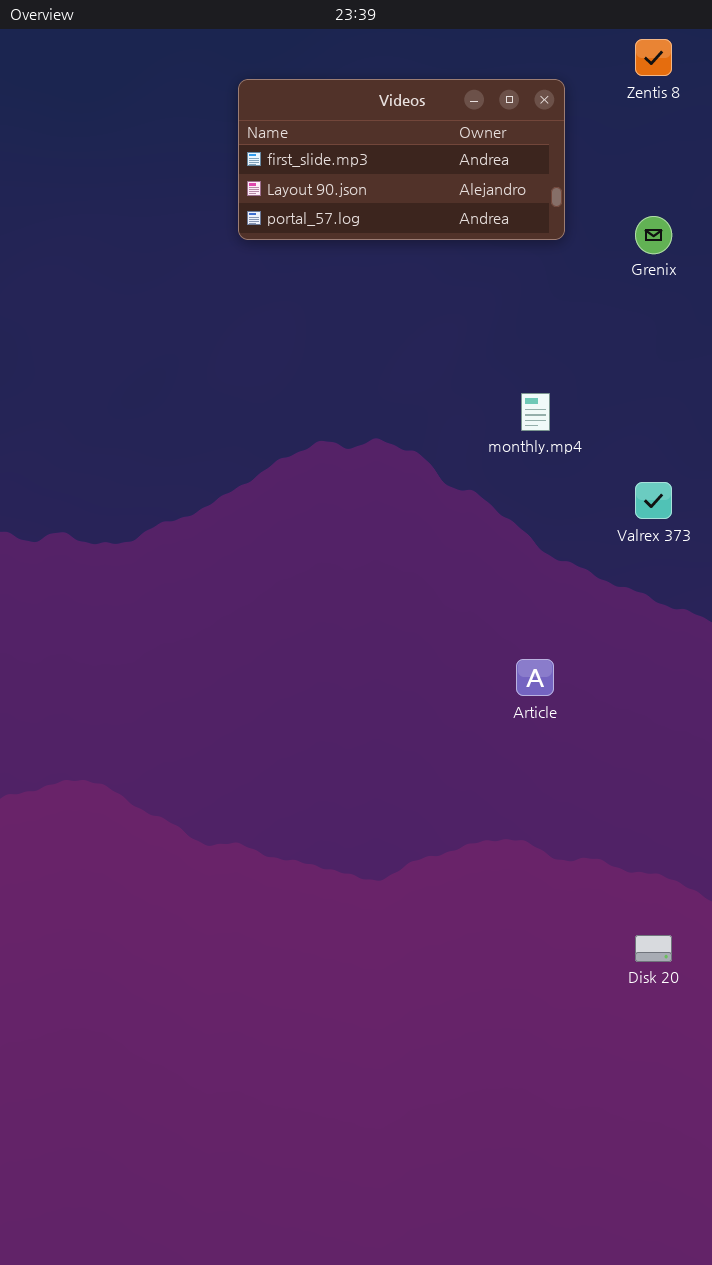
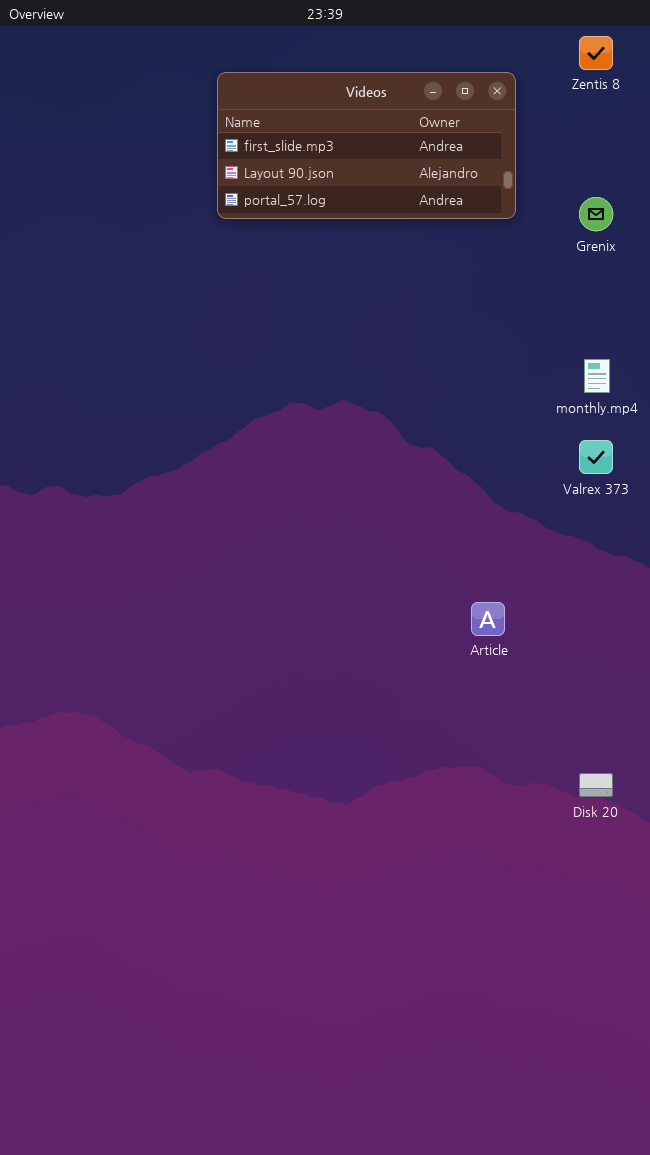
monthly.mp4: [521,393,550,431] -> [584,359,610,393], moved
Disk 20: [635,935,672,962] -> [579,773,613,797], moved

